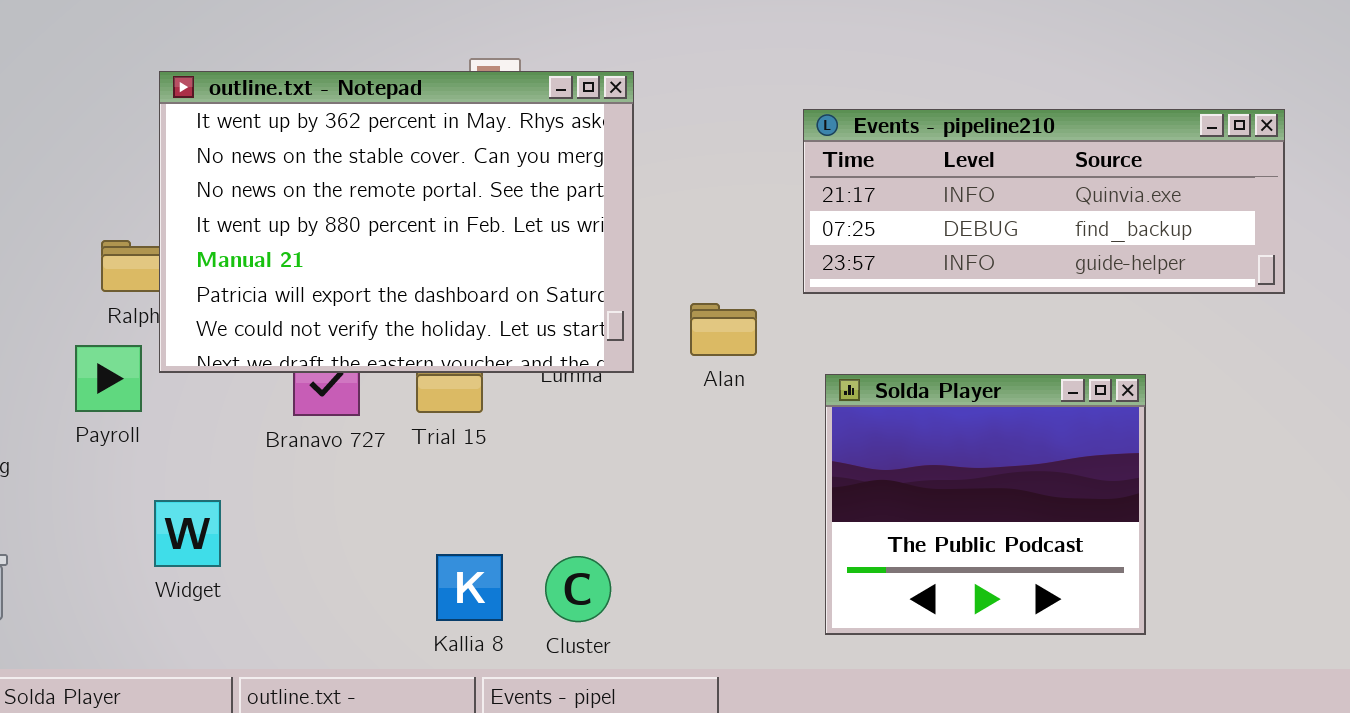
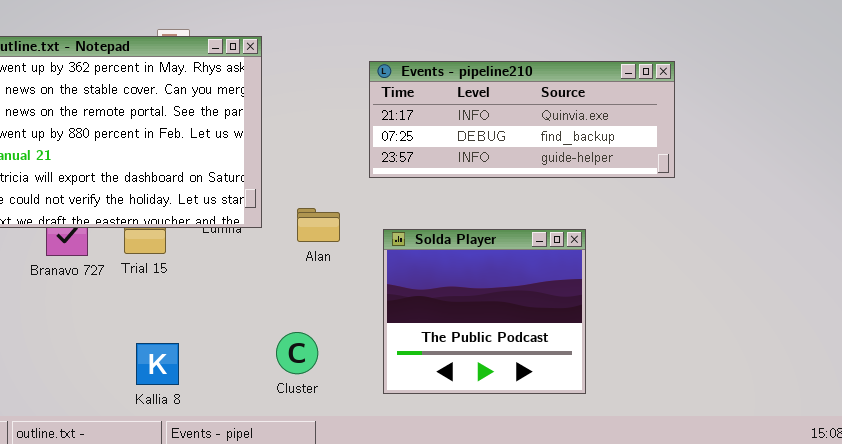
Alan: [690,303,757,356] -> [297,208,340,242], moved
Cluster: [545,556,611,622] -> [276,332,318,374], moved

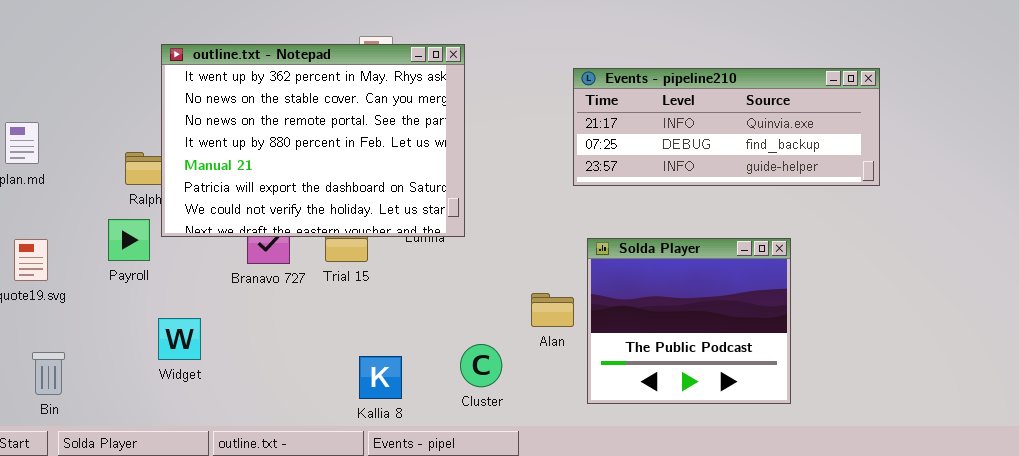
Alan: [297,208,340,242] -> [531,293,574,327], moved
Cluster: [276,332,318,374] -> [460,344,502,387], moved
Kallia 8: [136,343,179,385] -> [359,356,402,399], moved

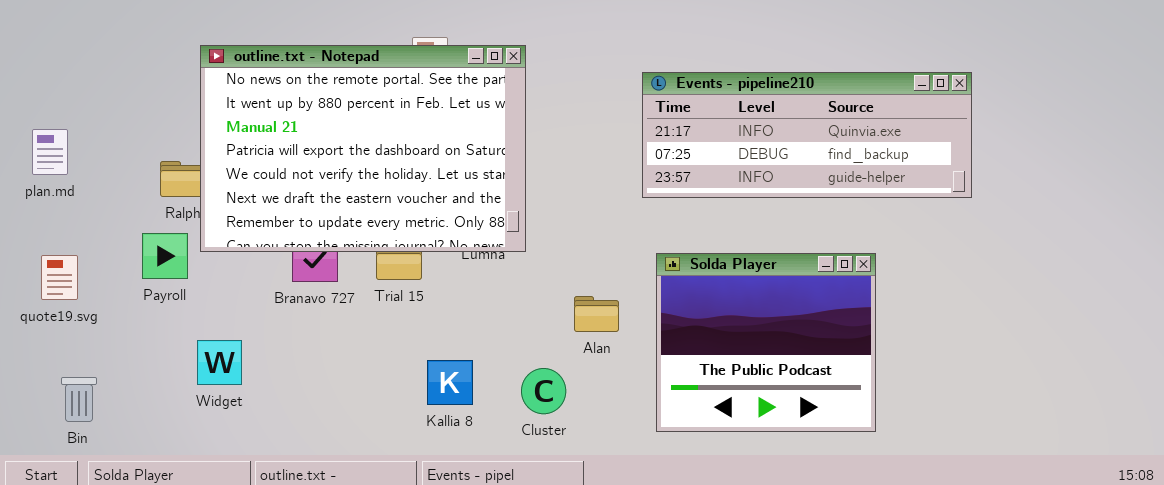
outline.txt - Notepad: [161,44,465,237] -> [200,45,526,252], scrolled down 2 rows
Alan: [531,293,574,327] -> [574,296,619,332], moved
Kallia 8: [359,356,402,399] -> [427,360,473,405], moved

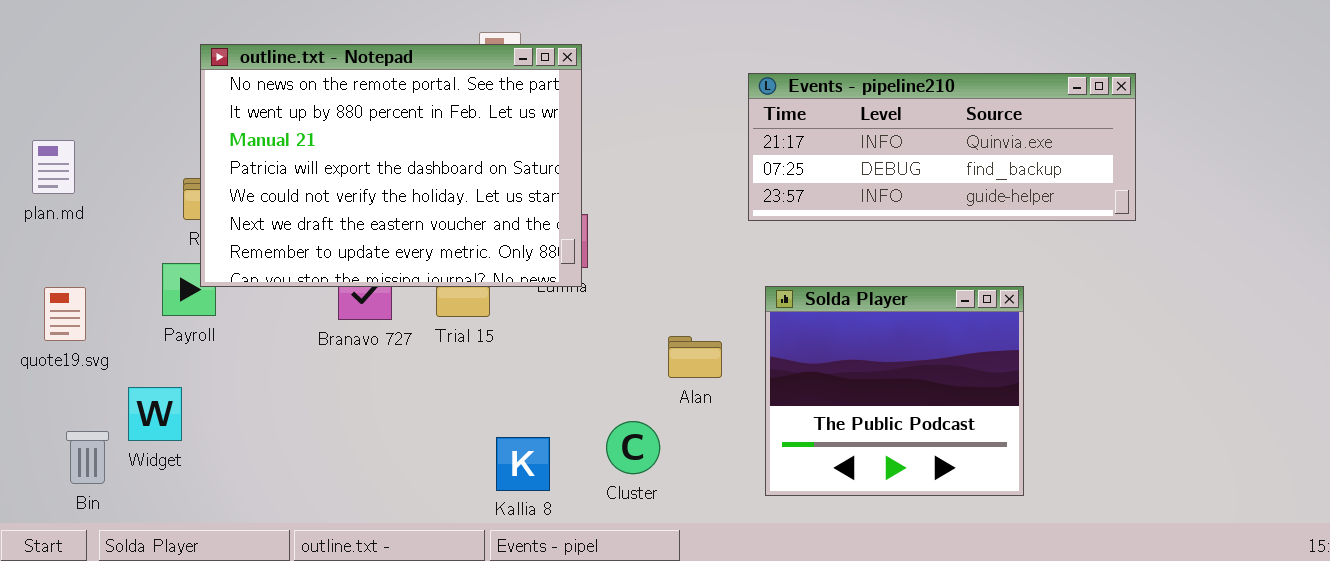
outline.txt - Notepad: [200,45,526,252] -> [200,44,582,287], moved
Widget: [197,340,242,385] -> [128,387,182,441], moved
Kallia 8: [427,360,473,405] -> [496,437,550,491], moved

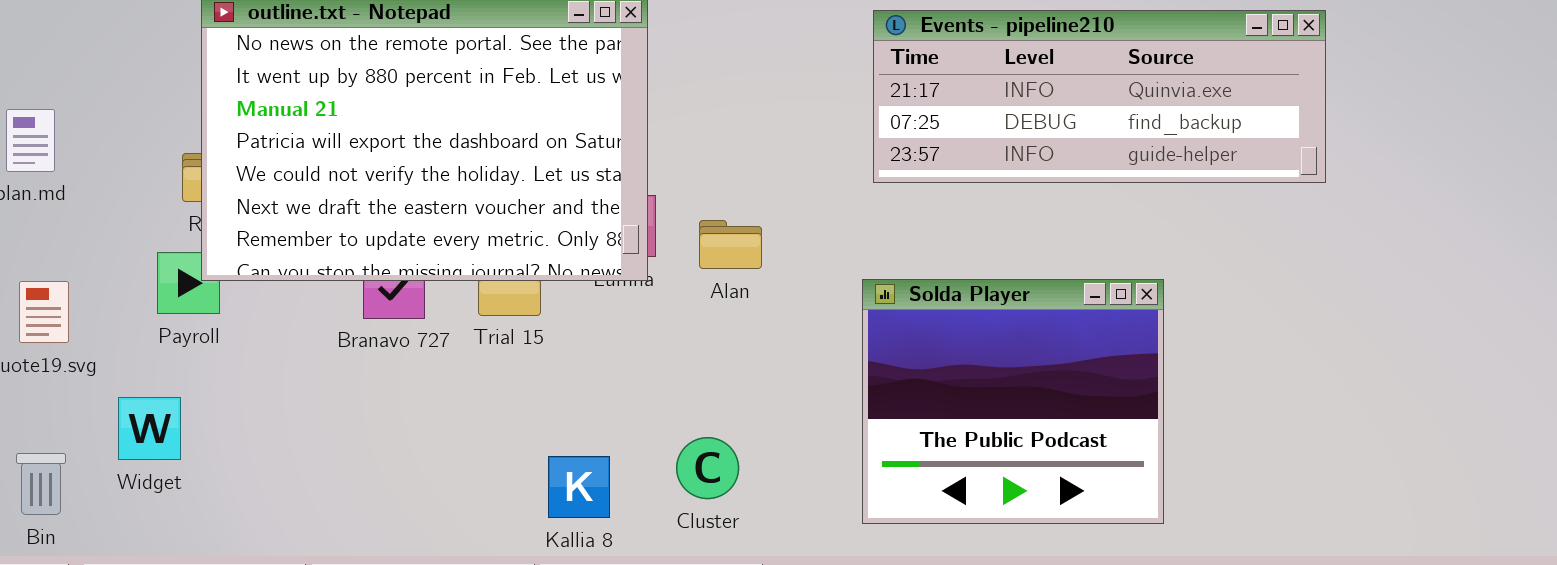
Events - pipeline210: [748,73,1136,221] -> [873,10,1326,183], moved
Alan: [668,336,722,378] -> [699,220,762,269], moved
Bin: [66,431,109,484] -> [16,453,66,515], moved

